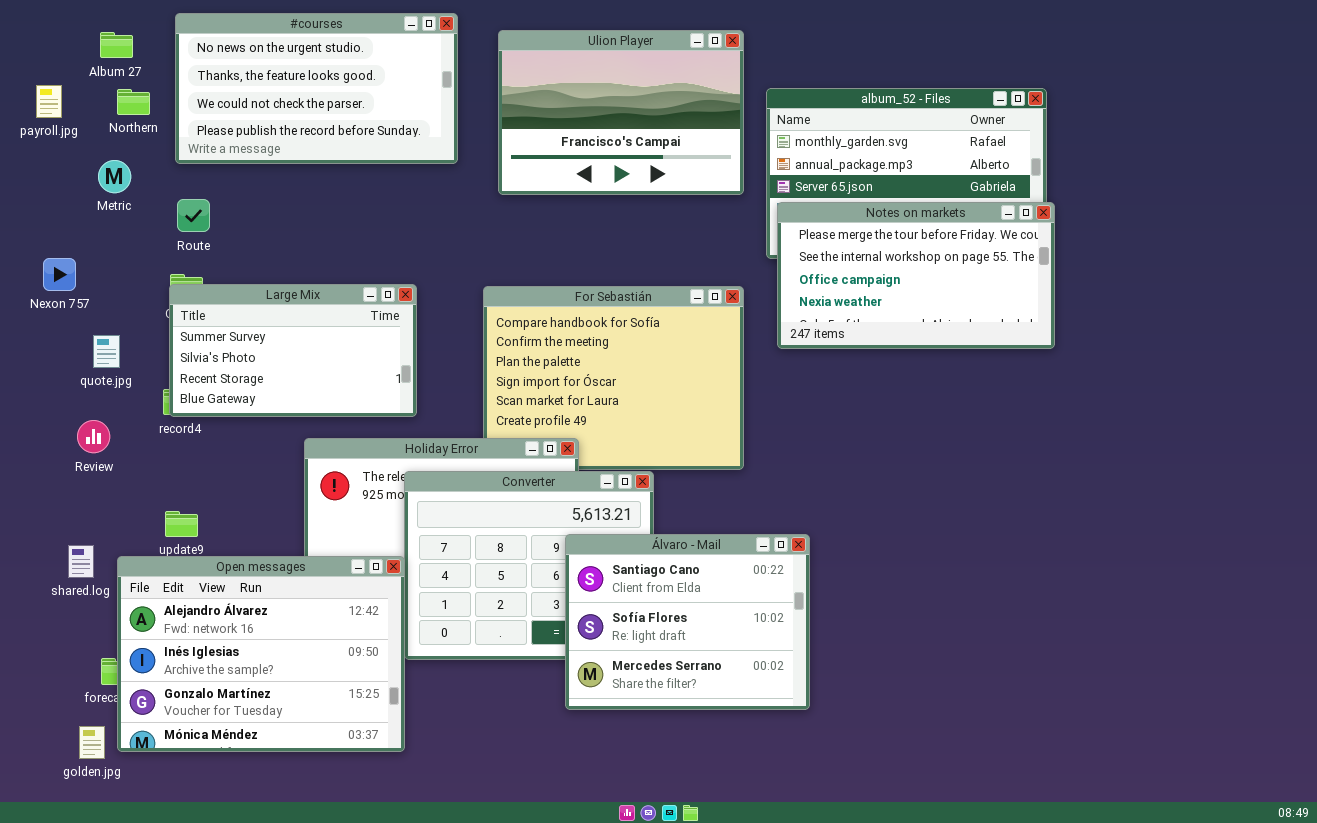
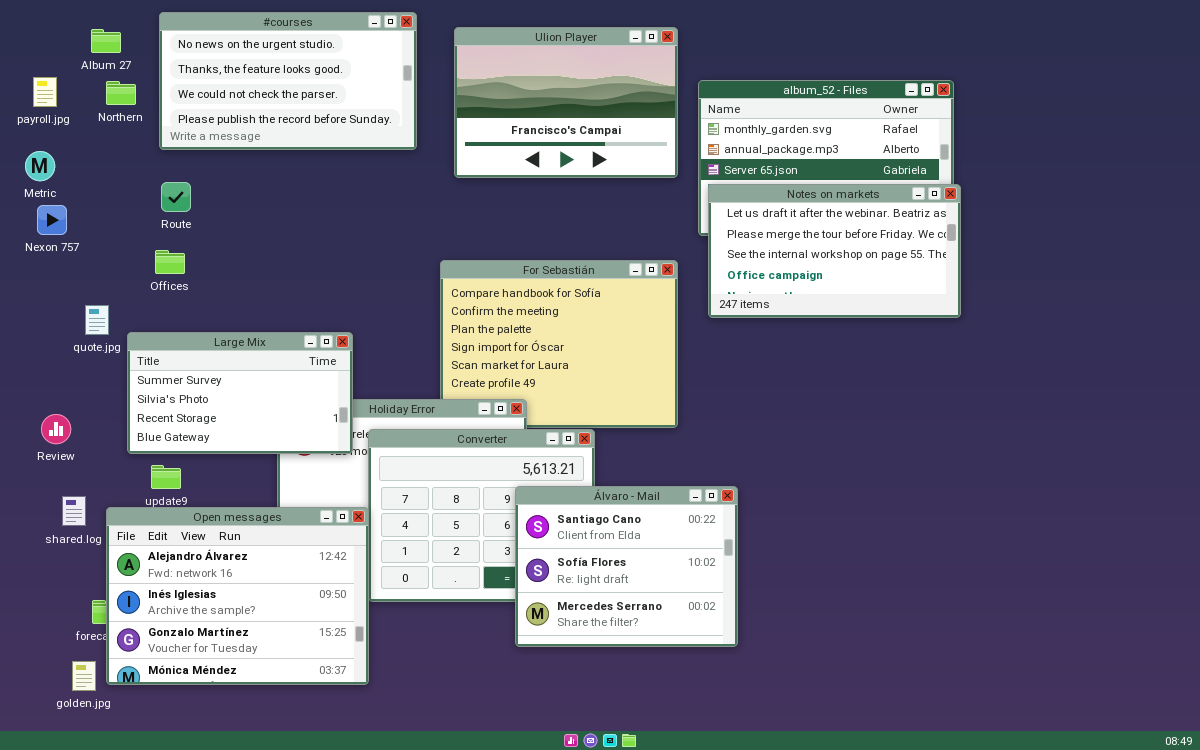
Metric: [98,160,131,193] -> [25,151,55,181], moved
Notes on markets: [777,202,1055,349] -> [708,184,961,318], scrolled up 1 row
Nexon 757: [43,258,76,291] -> [37,205,67,235], moved
Large Mix: [169,284,417,417] -> [127,332,353,454], moved
Review: [77,420,110,453] -> [41,414,71,444], moved

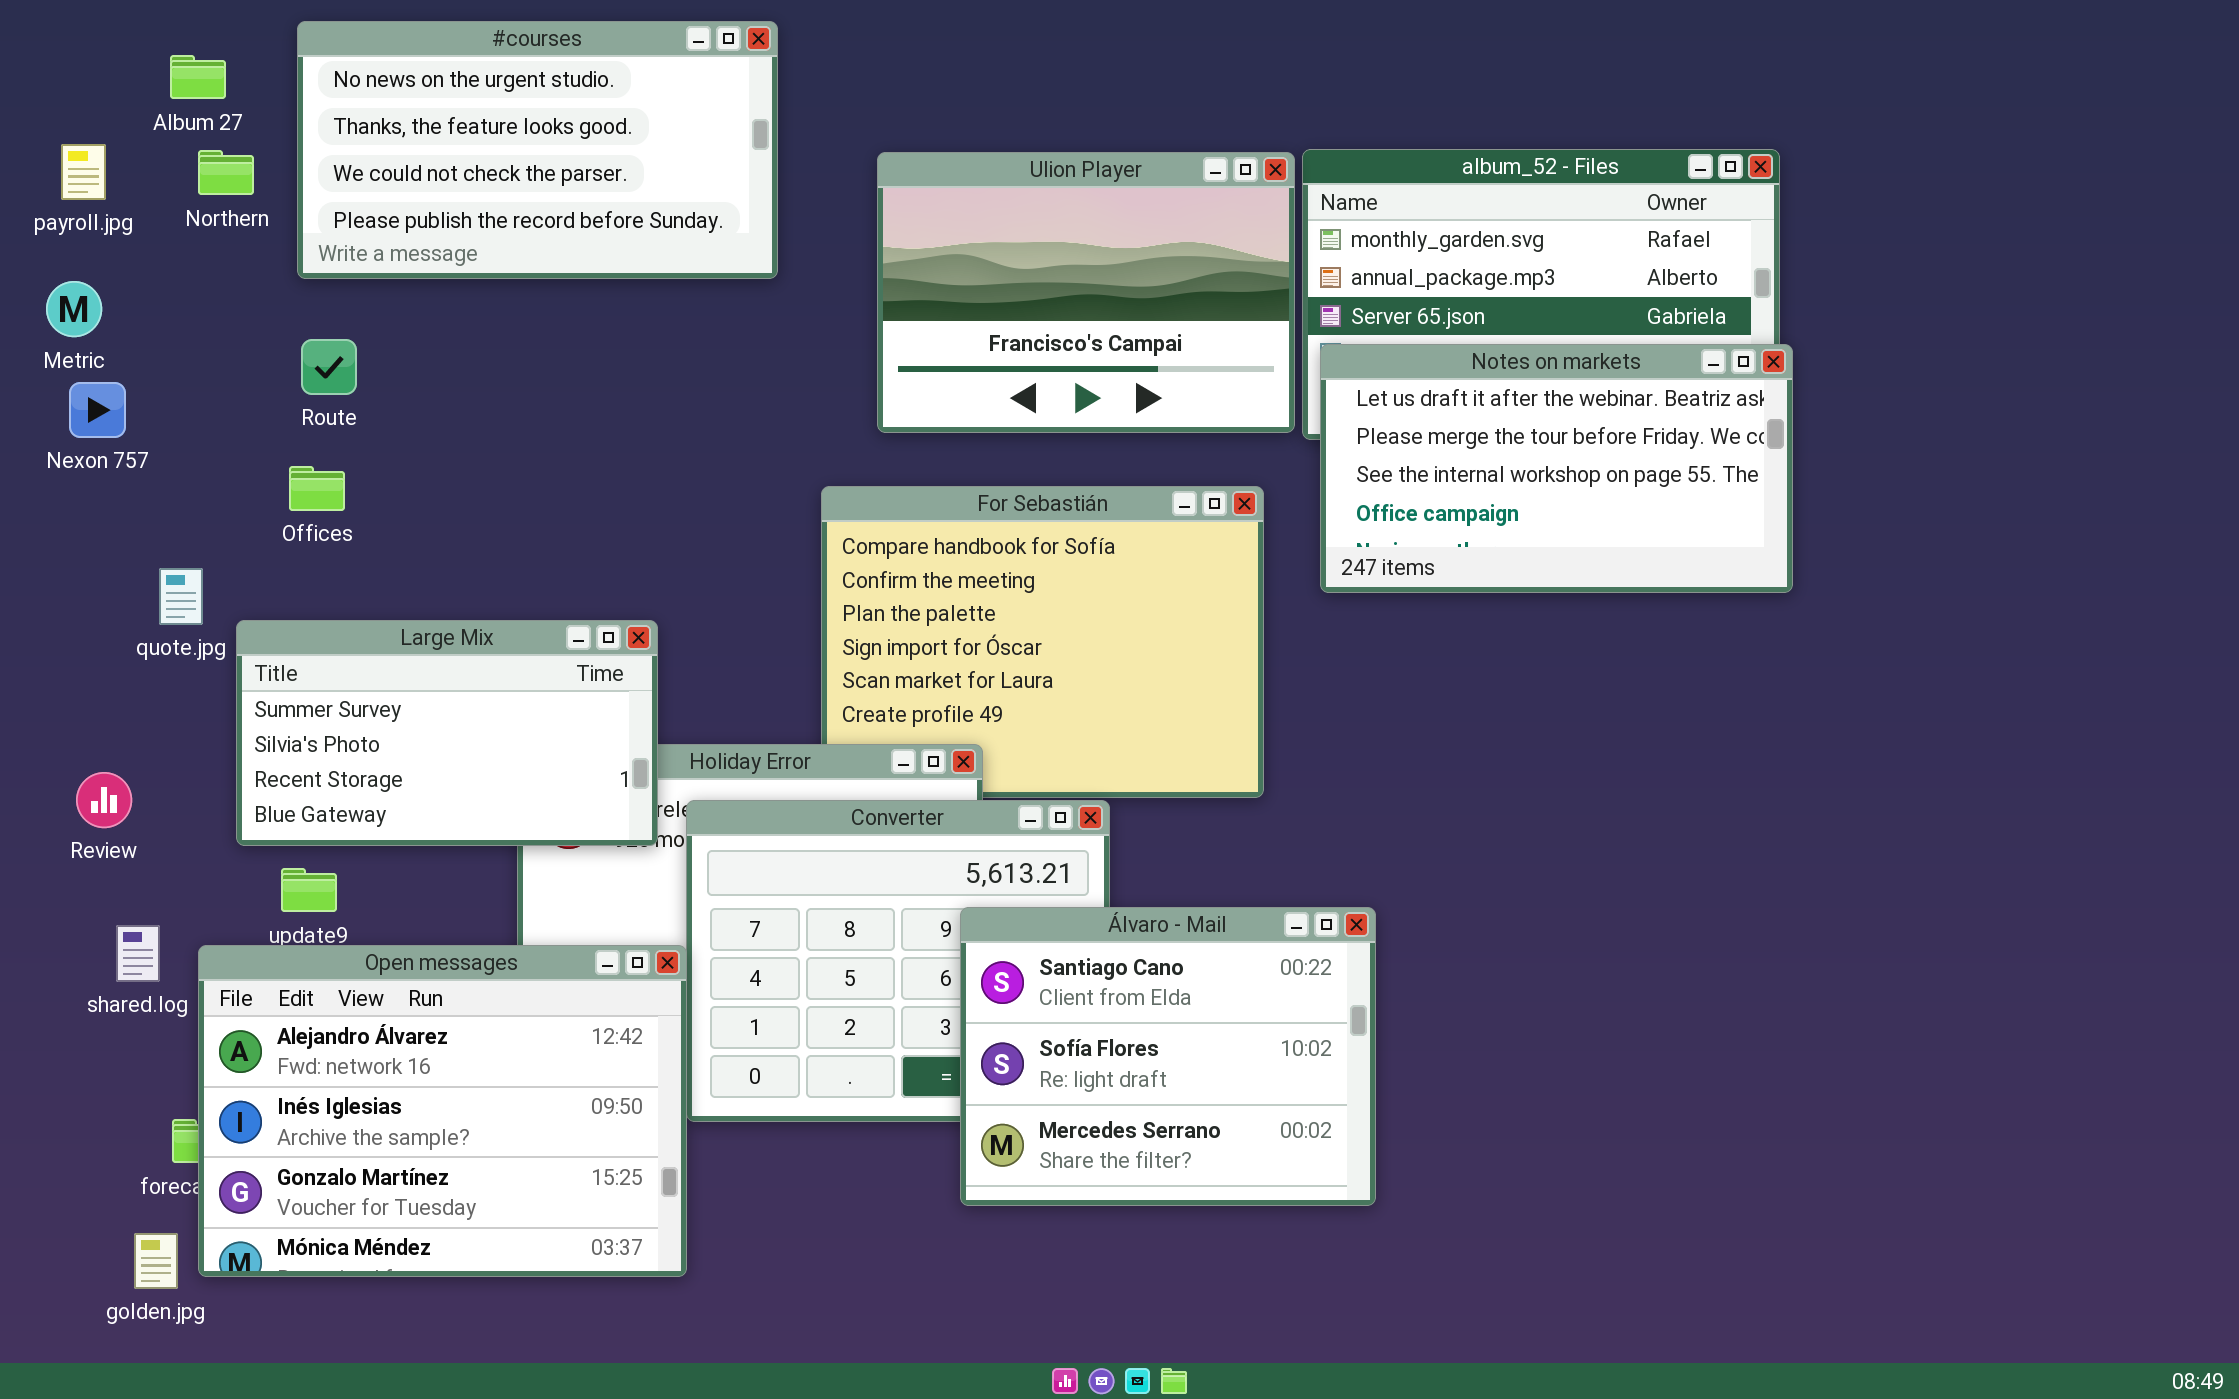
Ulion Player: [454,27,678,178] -> [877,152,1295,433], moved

